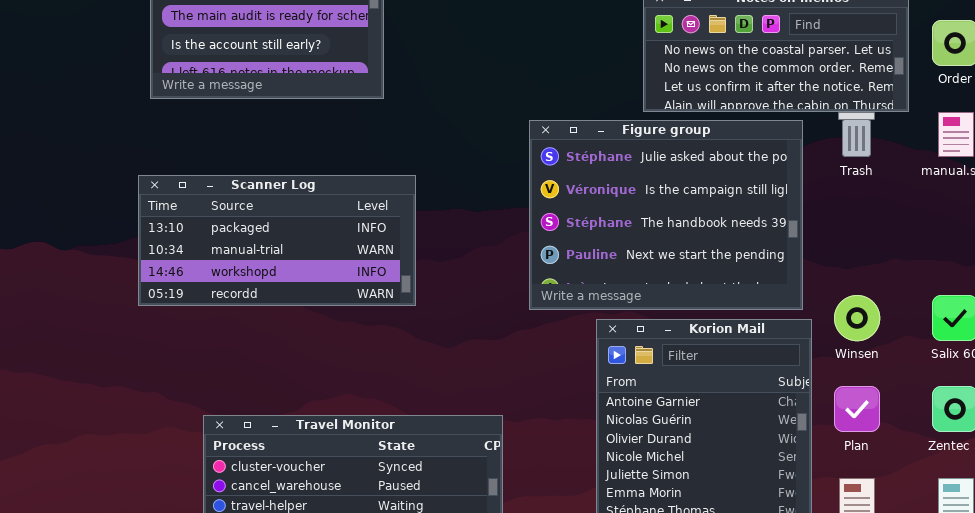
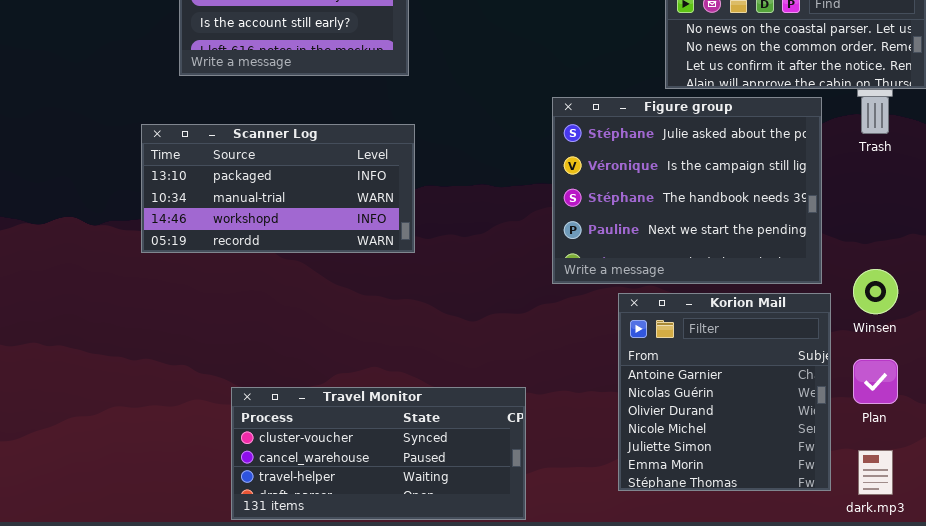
Scanner Log: [138,175,416,306] -> [141,124,415,253], moved

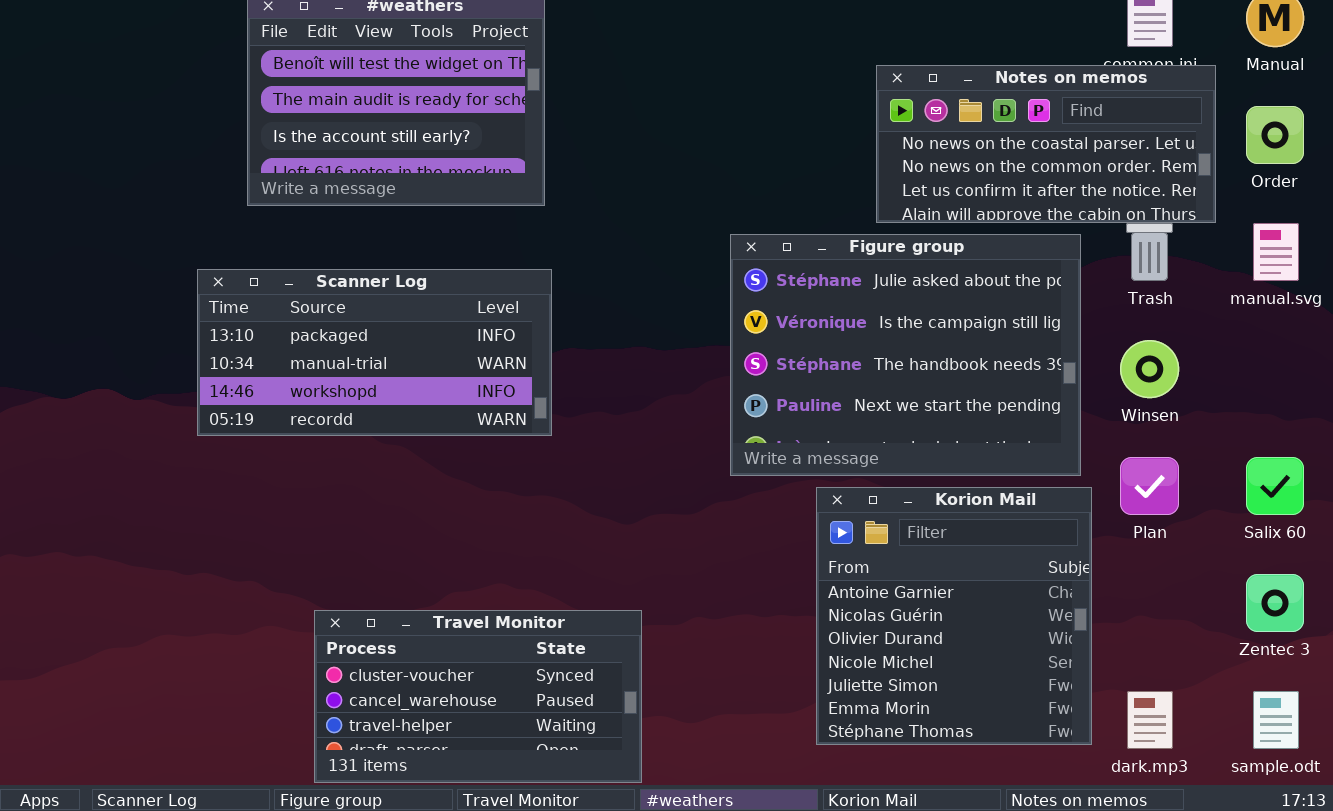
Winsen: [853,269,898,314] -> [1120,340,1179,398], moved
Plan: [853,359,898,404] -> [1120,457,1179,515], moved
Travel Monitor: [231,387,526,520] -> [314,610,642,783], resized

